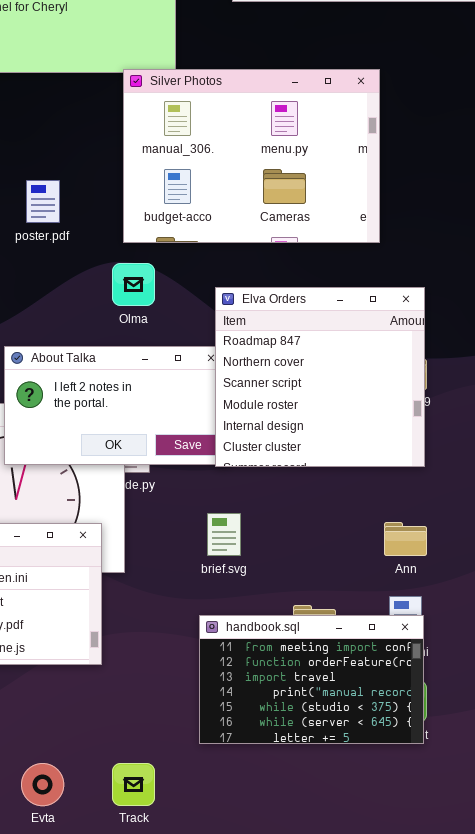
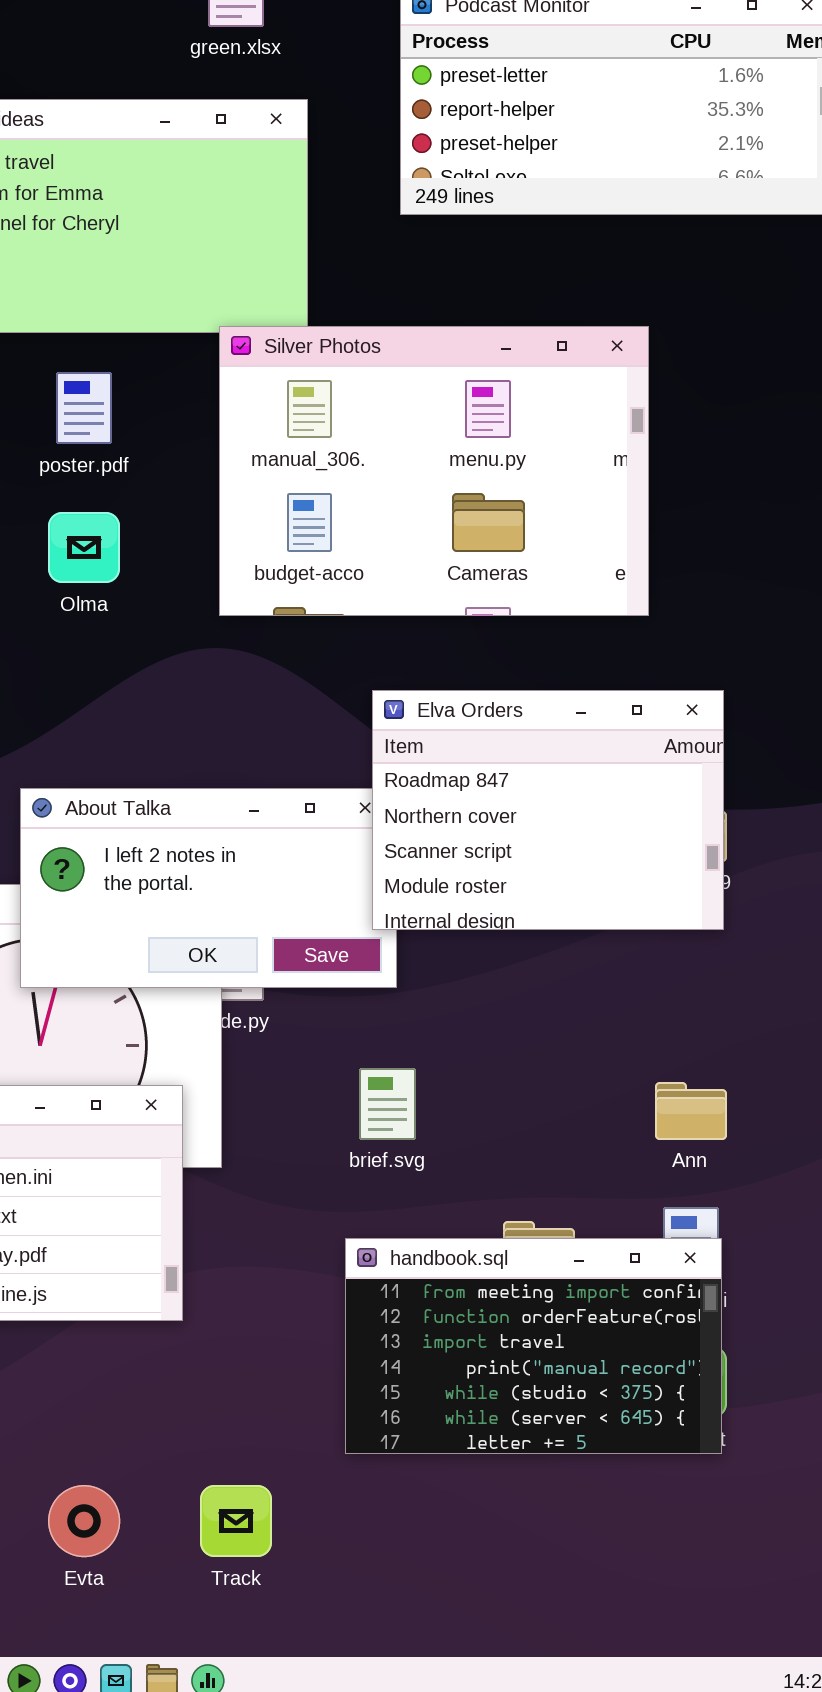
poster.pdf: [26,180,60,223] -> [56,372,112,444], moved
Olma: [112,263,155,306] -> [48,512,120,583], moved
Elva Orders: [215,287,425,467] -> [372,690,724,930], resized

